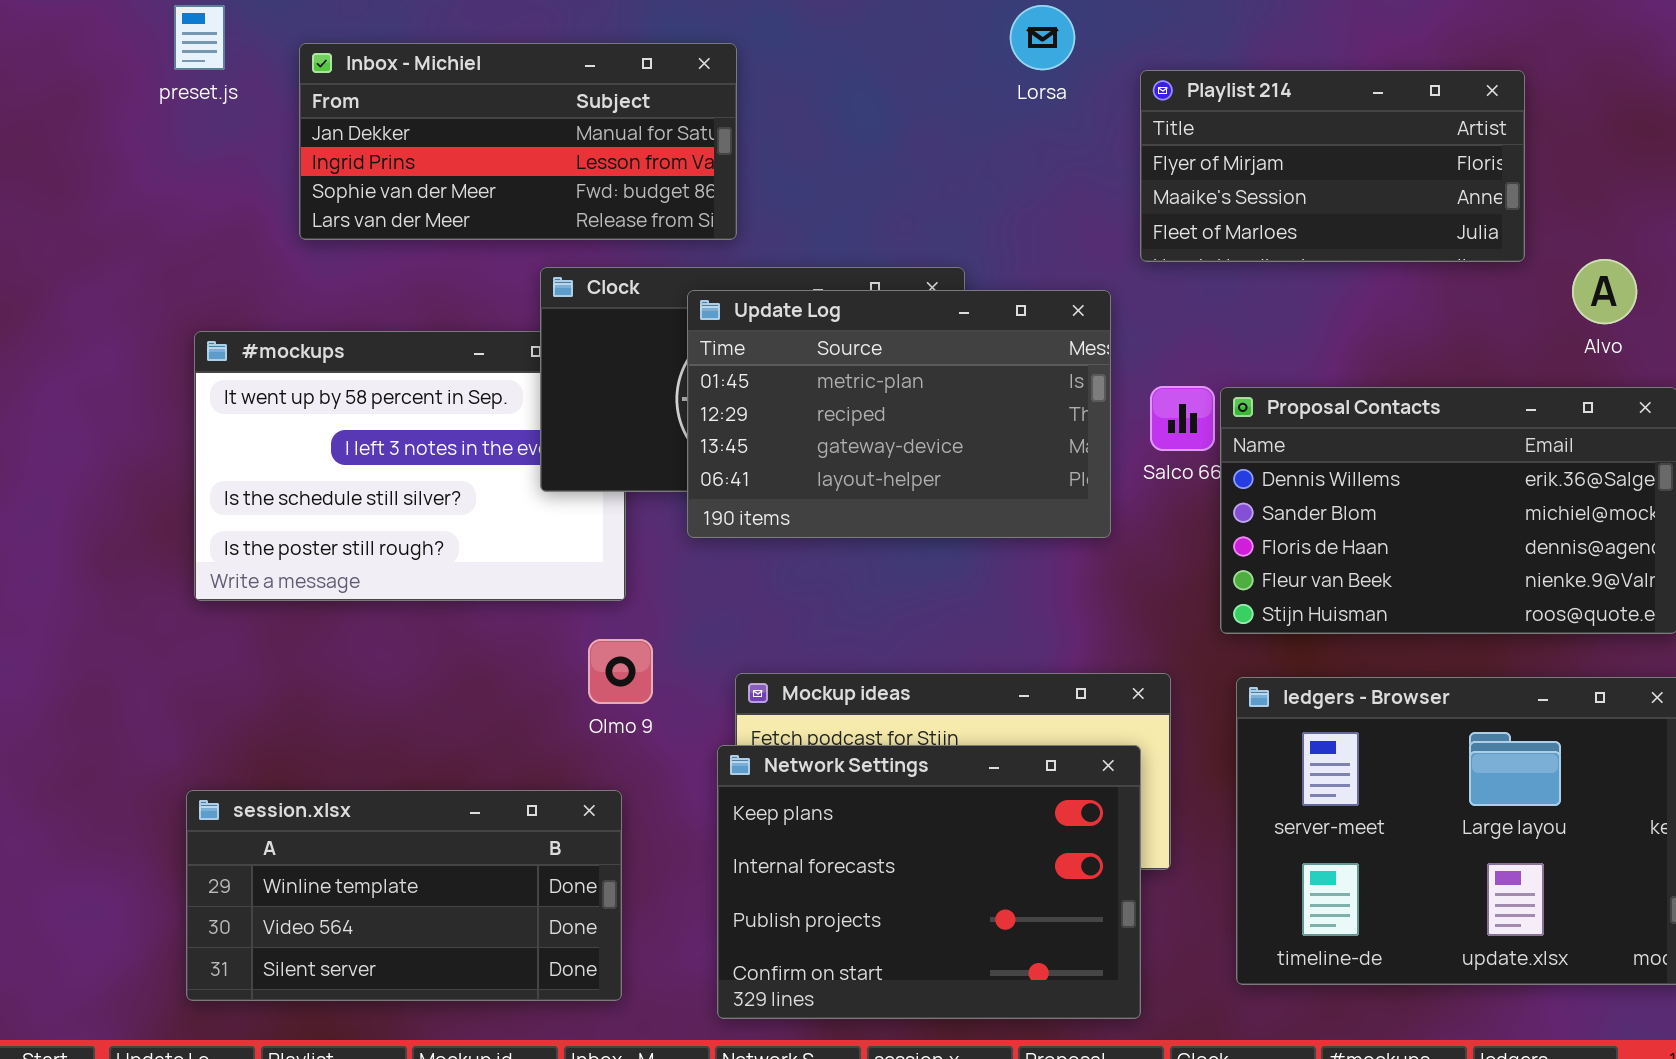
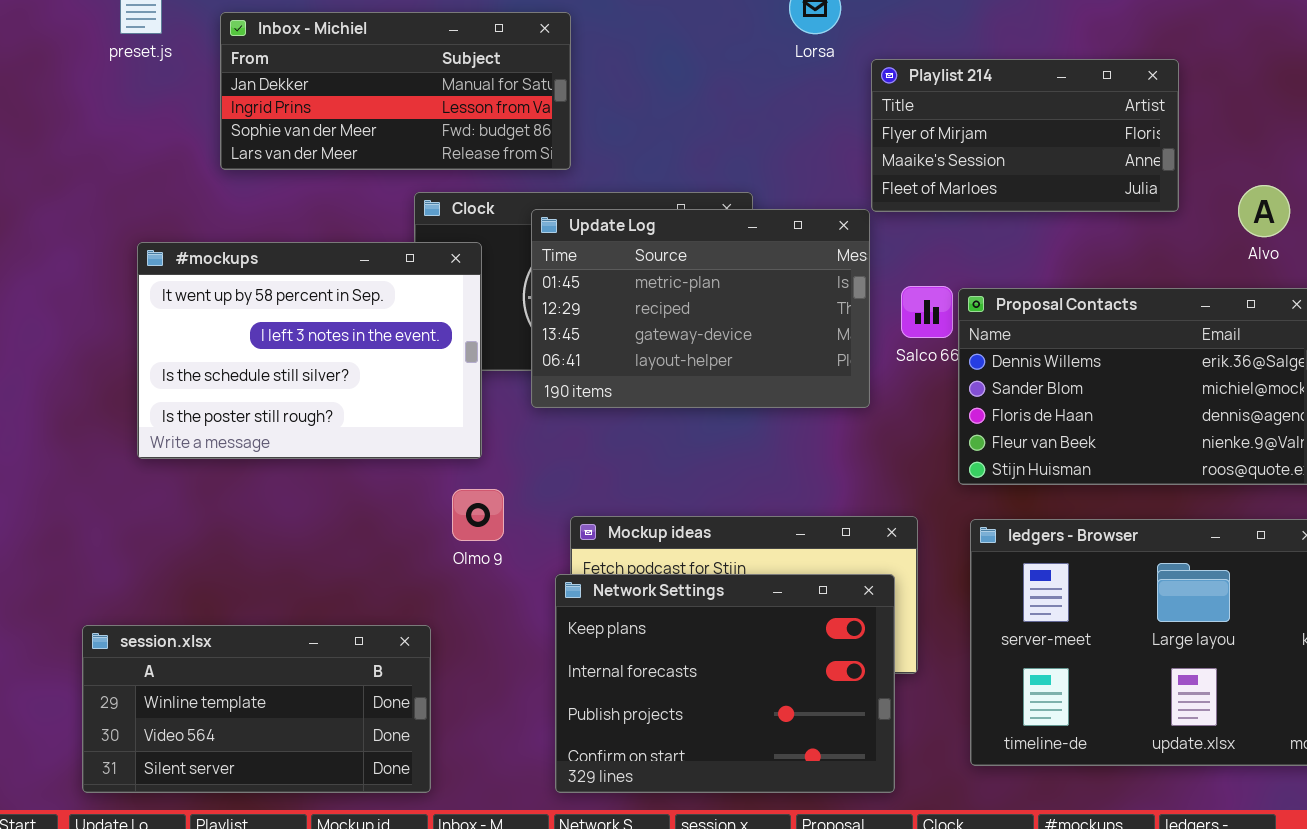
Playlist 214: [1140,70,1525,262] -> [871,59,1179,212], moved
#mockups: [194,331,626,601] -> [137,242,482,459], raised
session.xlsx: [186,790,622,1001] -> [82,625,431,793], moved

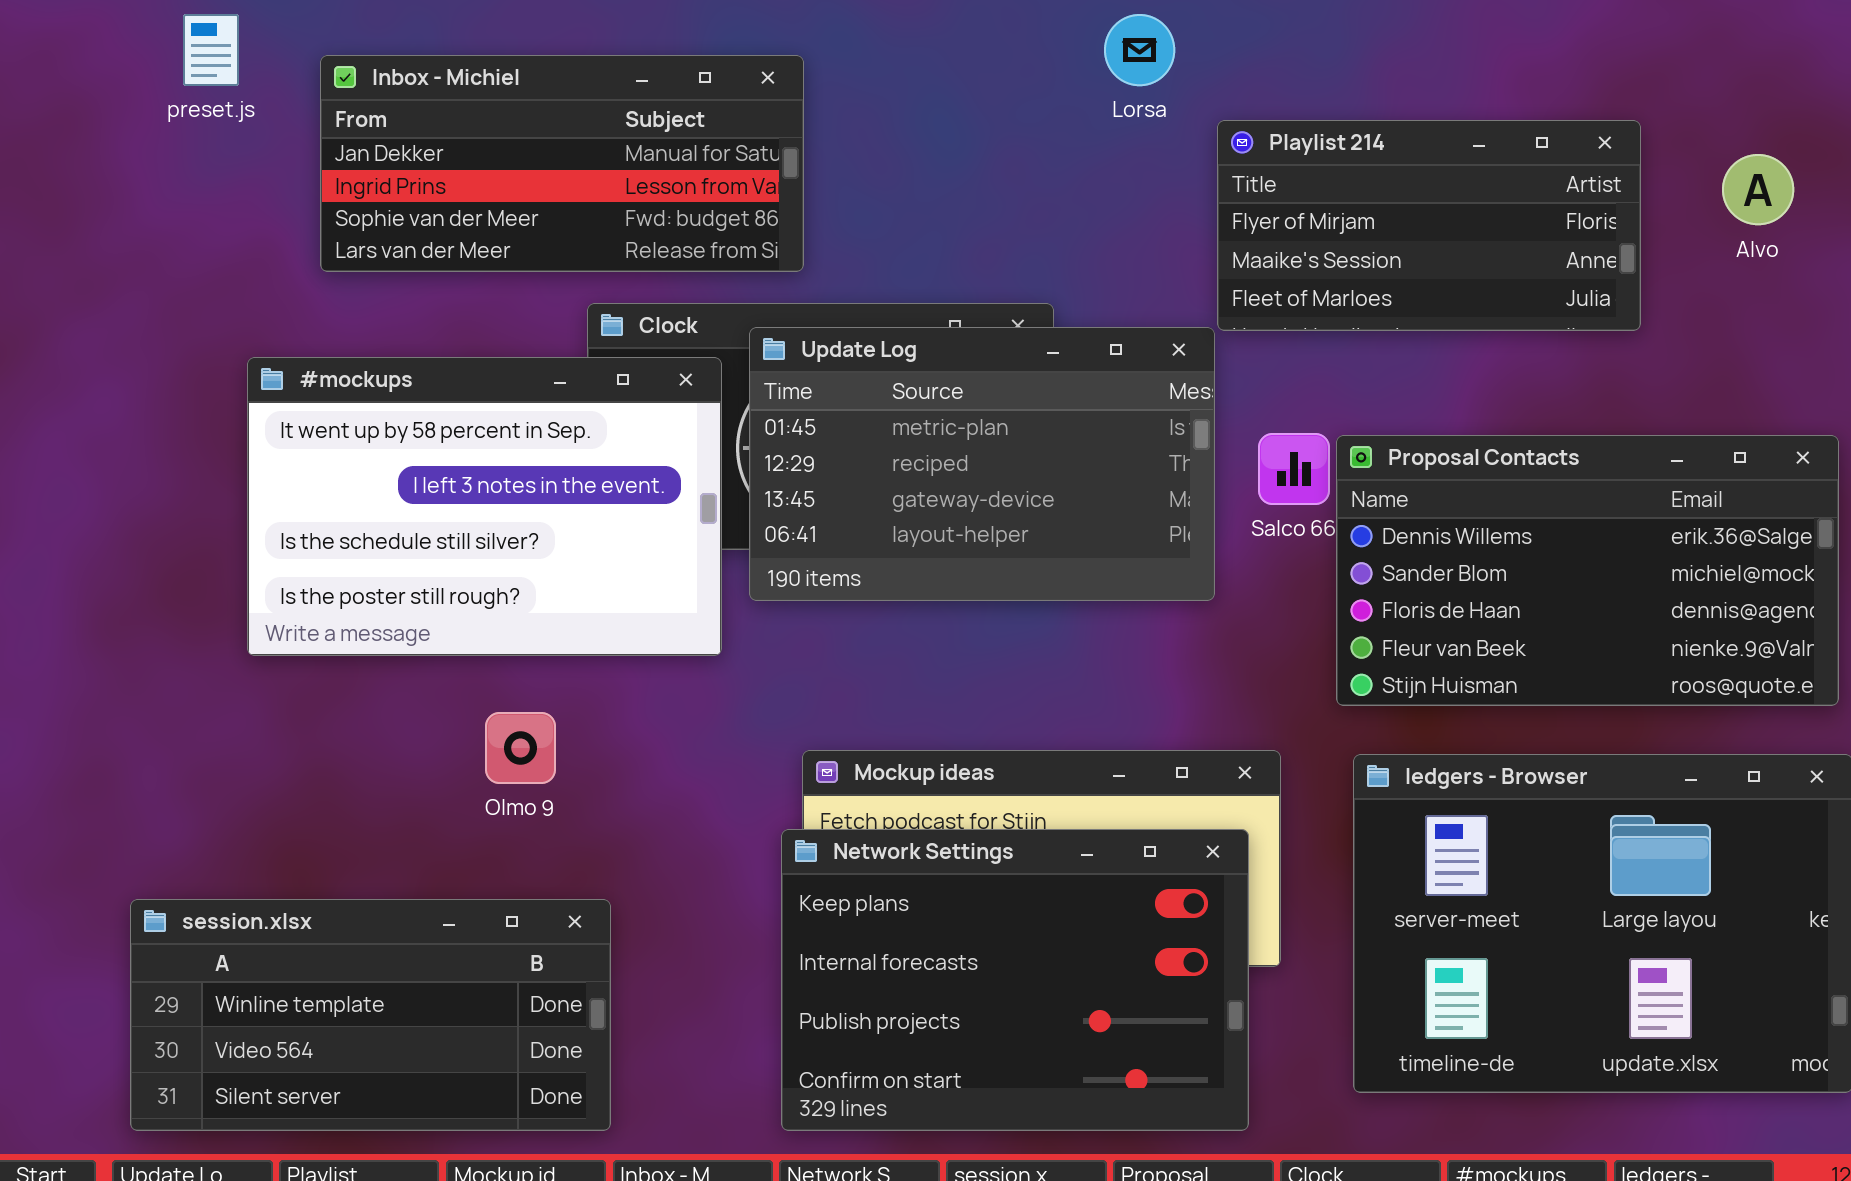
Alvo: [1238,185,1290,237] -> [1722,154,1794,225], moved
#mockups: [137,242,482,459] -> [247,357,722,656], moved
Olmo 9: [452,489,504,541] -> [485,712,556,784], moved

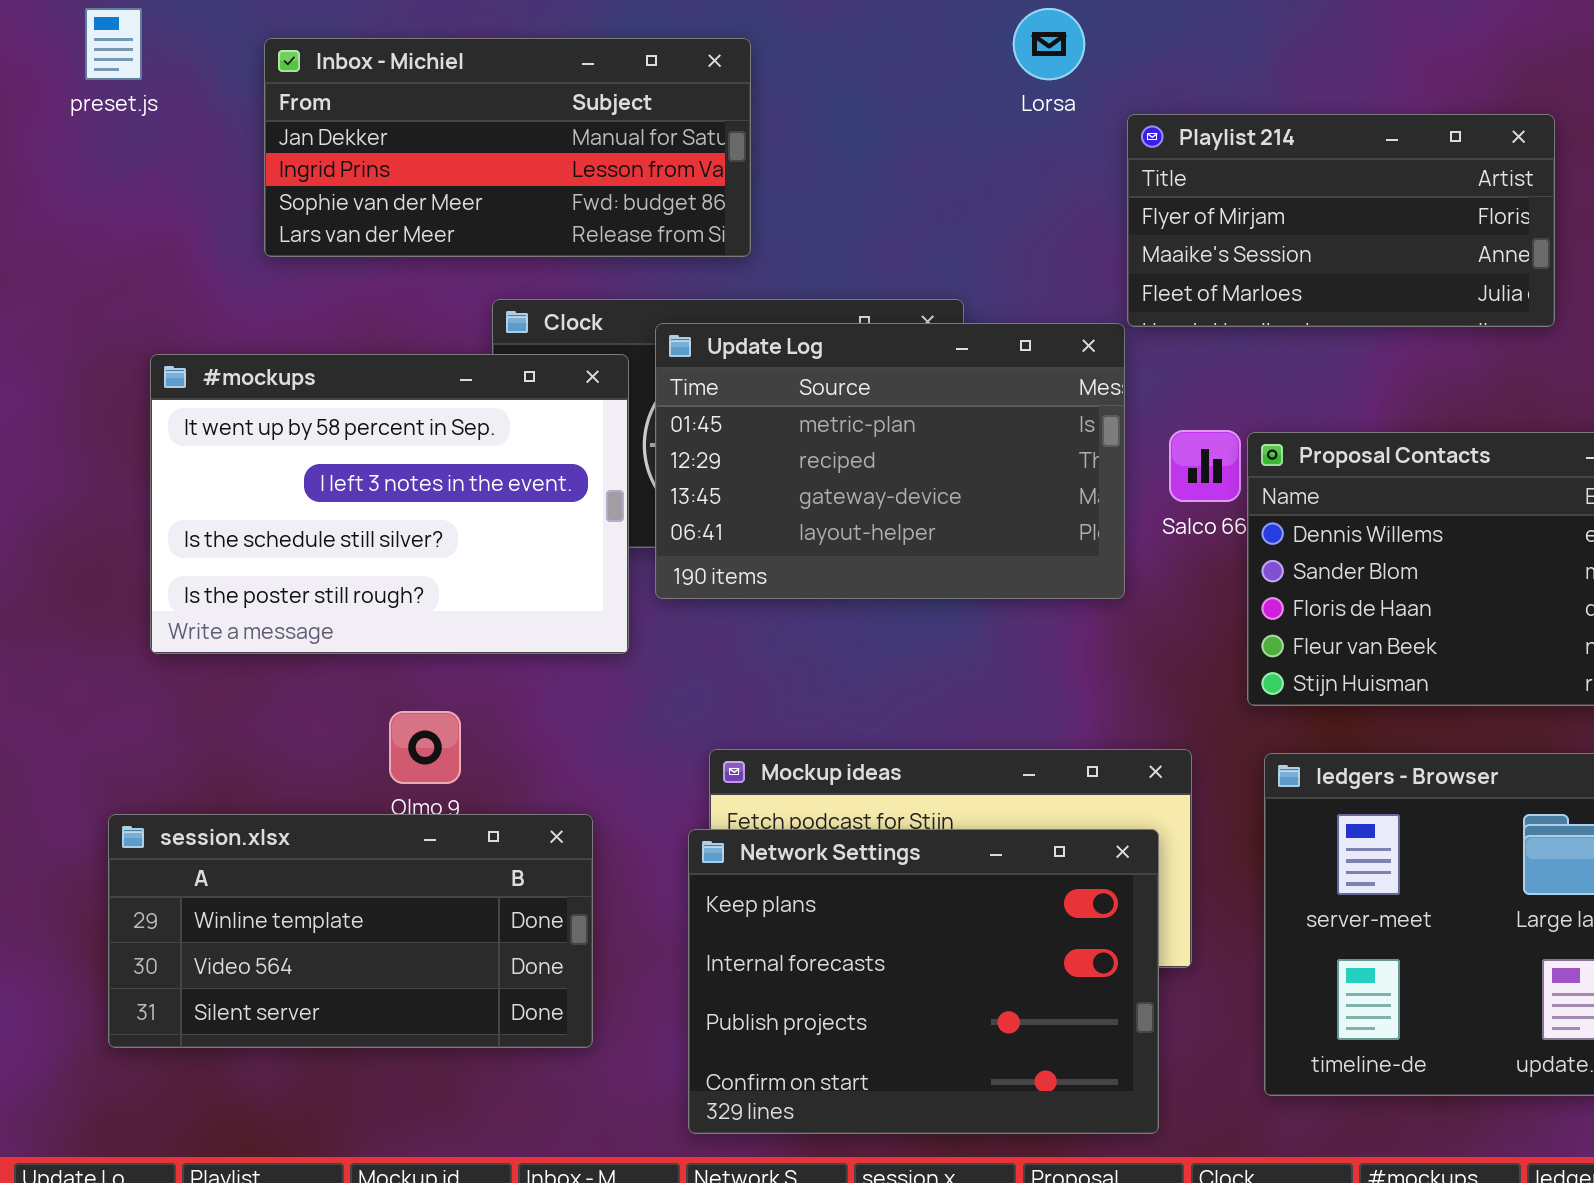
Inbox - Michiel: [320,55,804,272] -> [264,38,751,257], moved
session.xlsx: [130,899,611,1131] -> [108,814,593,1048], moved

